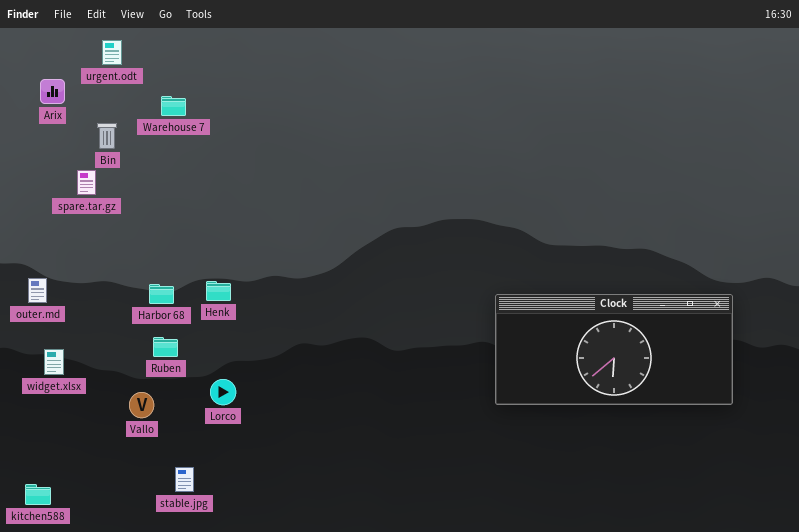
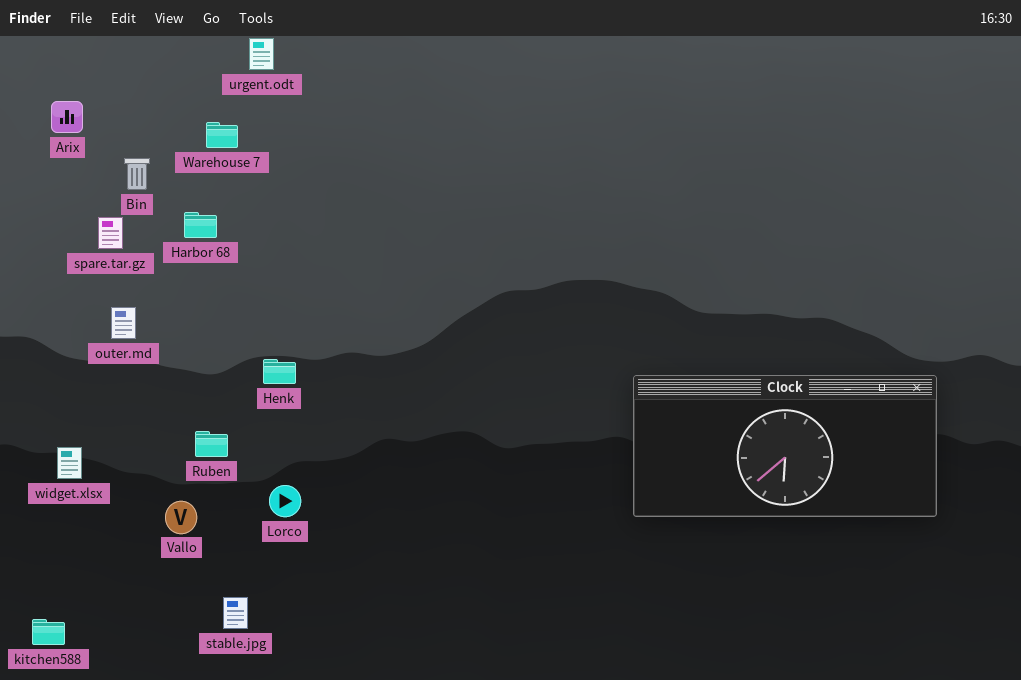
urgent.odt: [102,40,122,65] -> [249,38,274,70], moved
outer.md: [28,278,47,303] -> [111,307,136,339], moved
Harbor 68: [149,284,174,304] -> [184,212,217,238], moved

